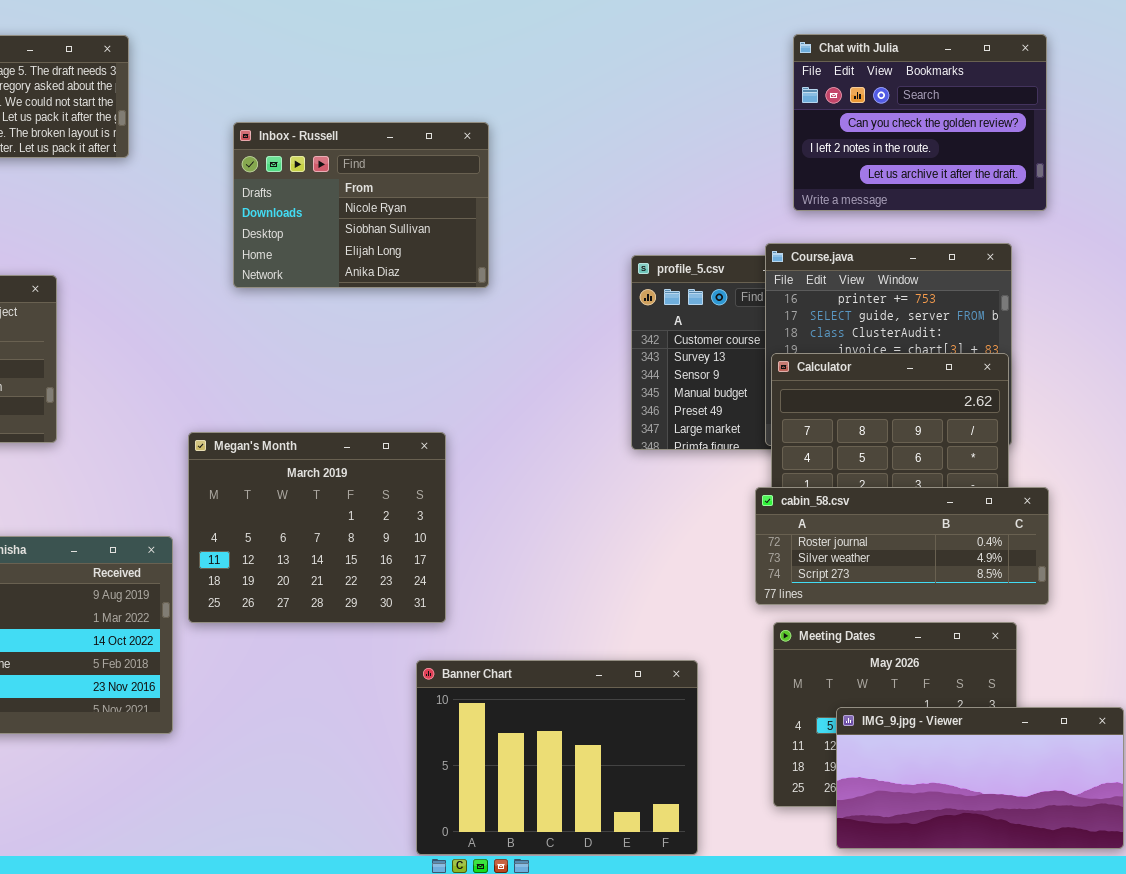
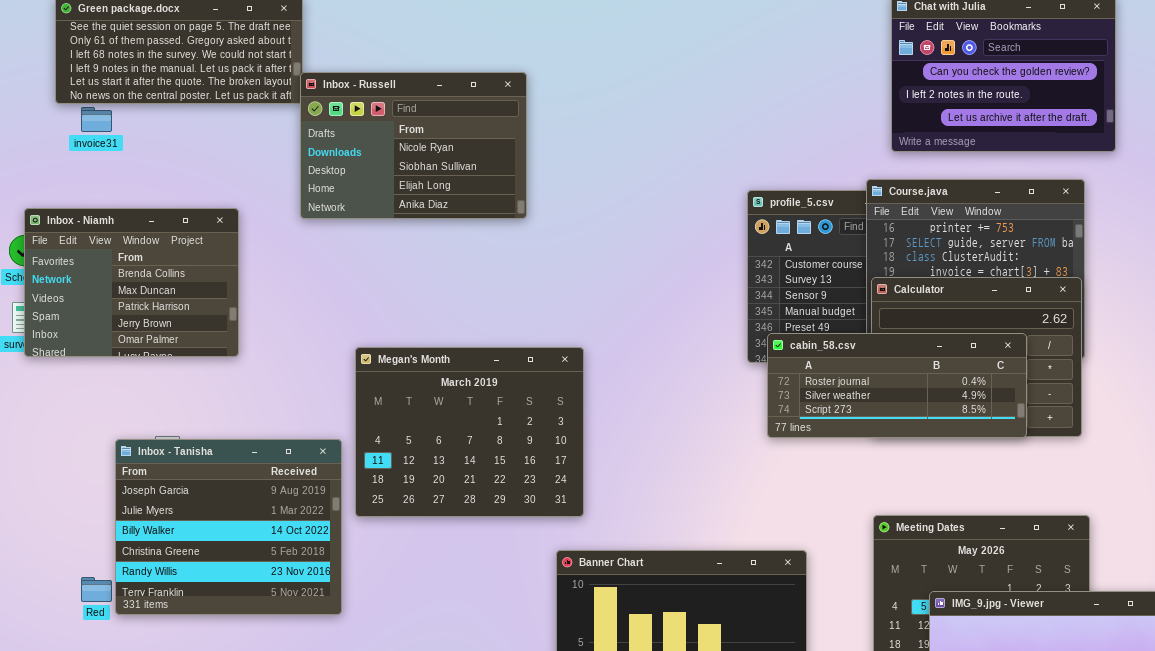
Inbox - Russell: [233,122,489,288] -> [300,72,527,219], moved
cabin_58.csv: [755,487,1049,605] -> [767,333,1027,438], moved

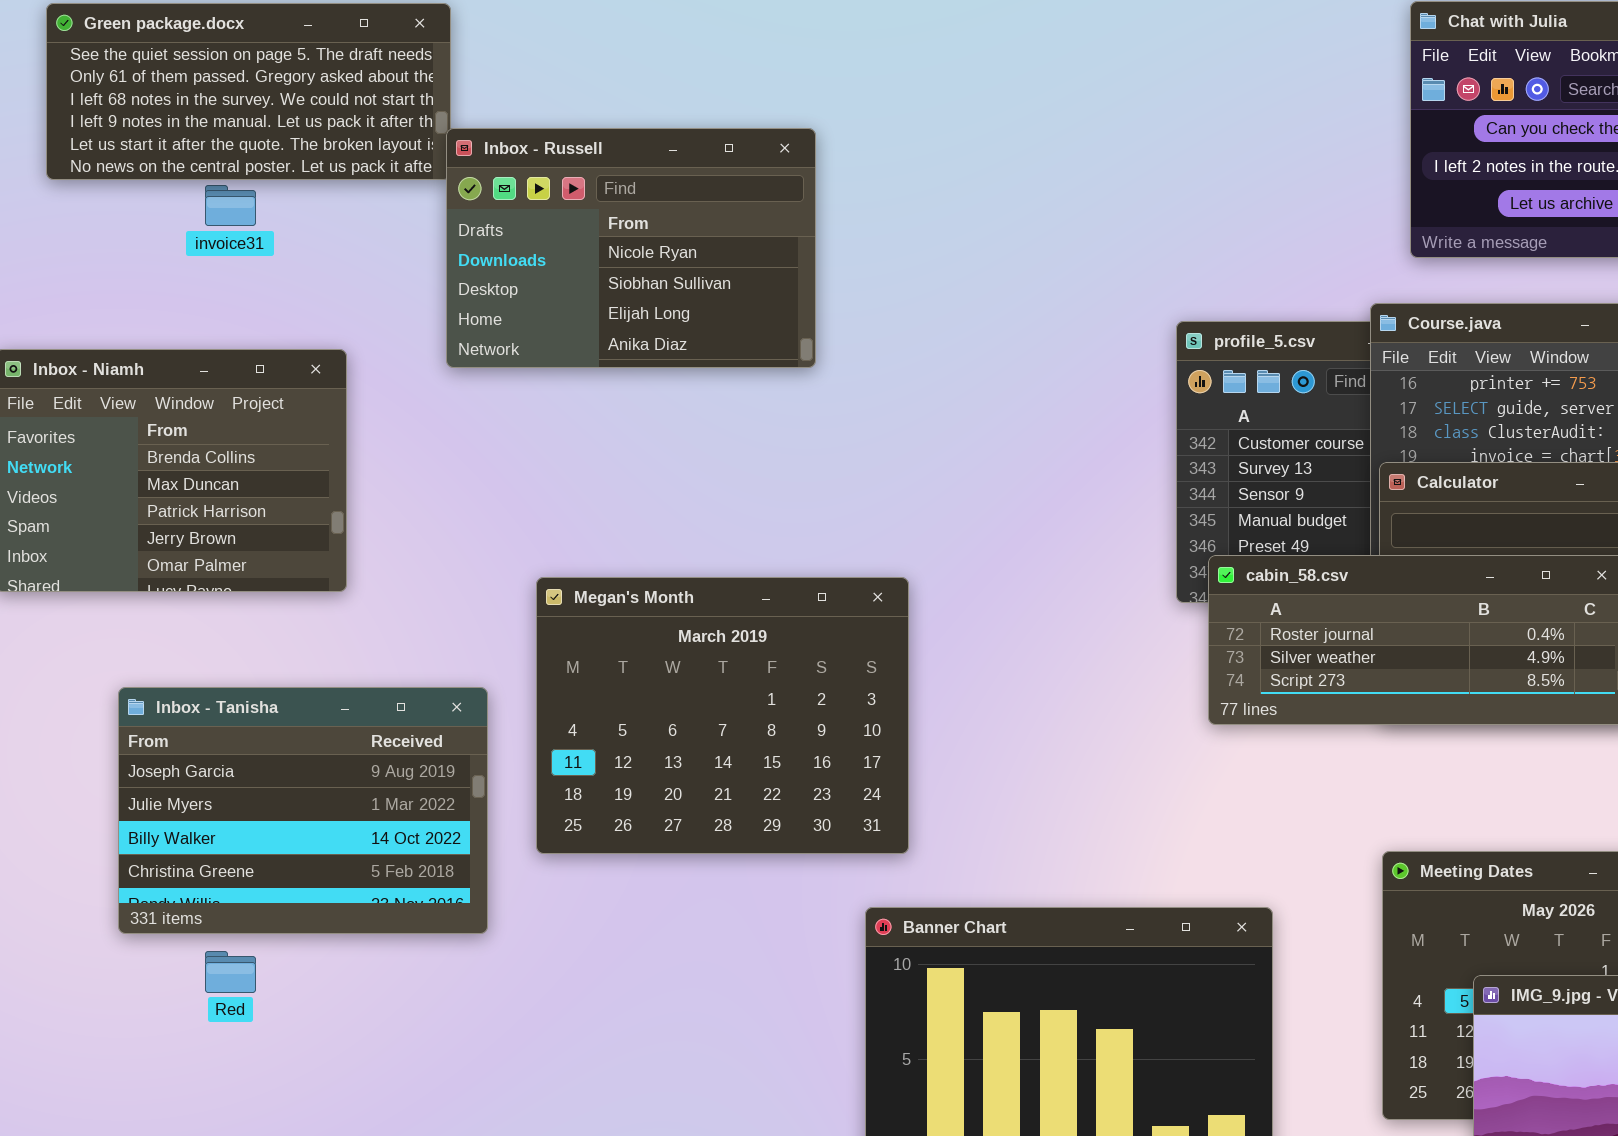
invoice31: [81,107,112,132] -> [205,185,256,226], moved
Inbox - Tanisha: [115,439,342,615] -> [118,687,488,934], moved, resized
Red: [81,577,112,602] -> [205,951,256,993], moved

